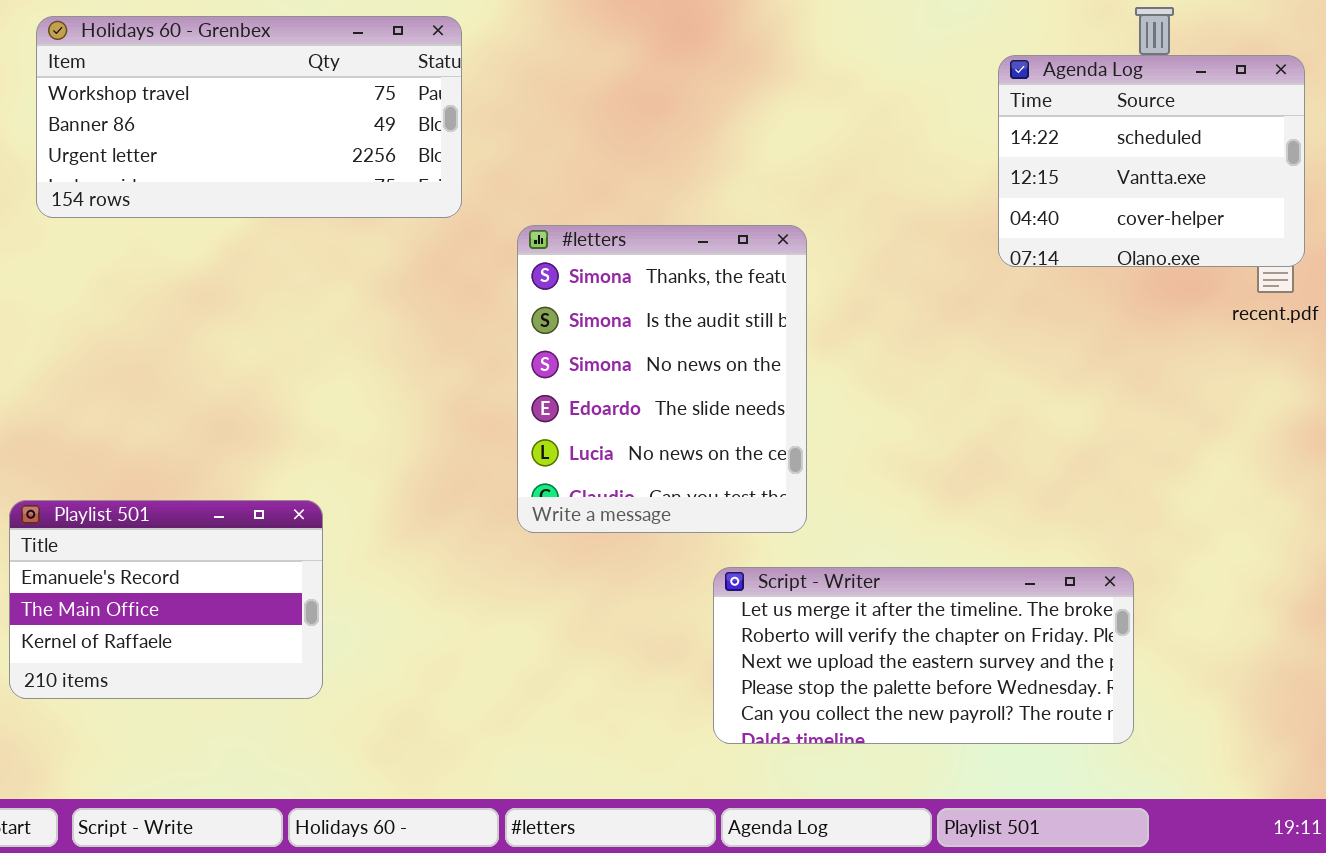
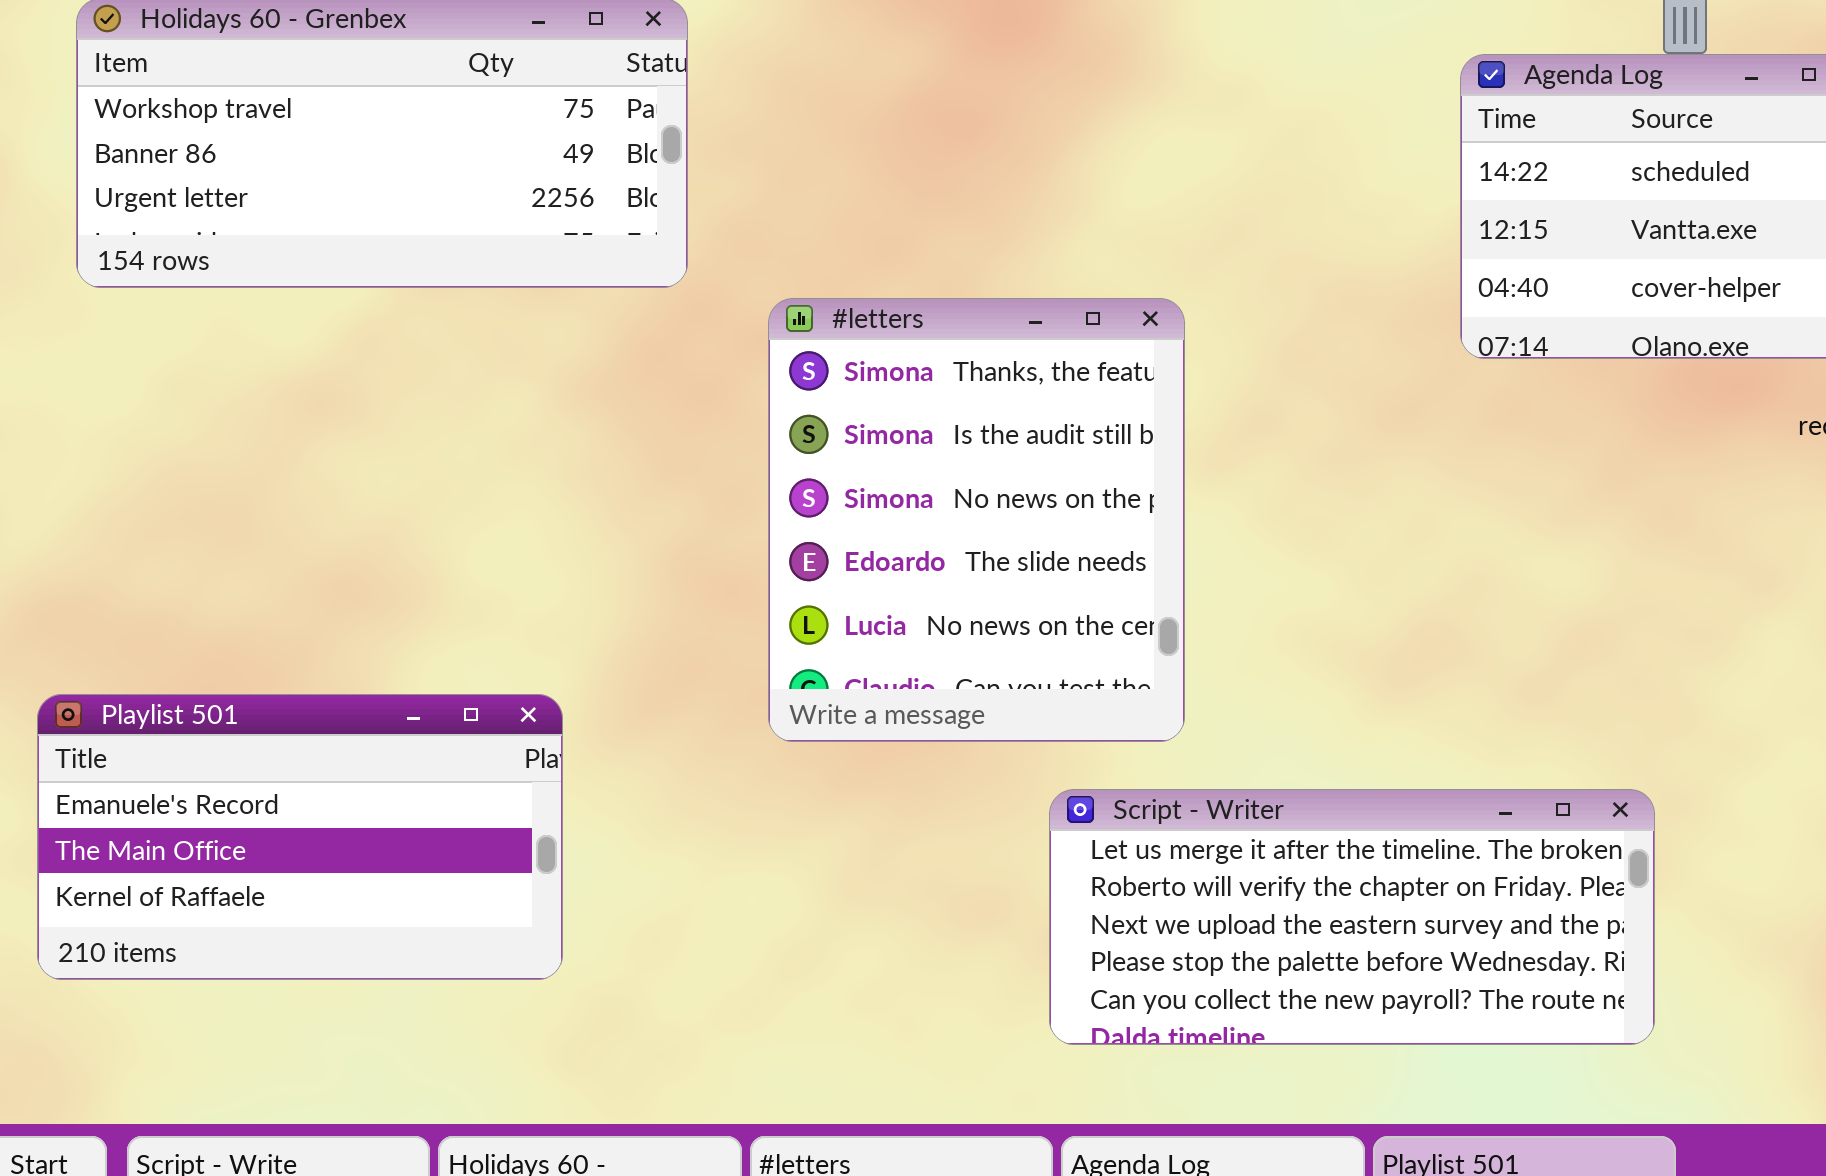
Playlist 501: [9,500,323,699] -> [37,694,563,980], resized

